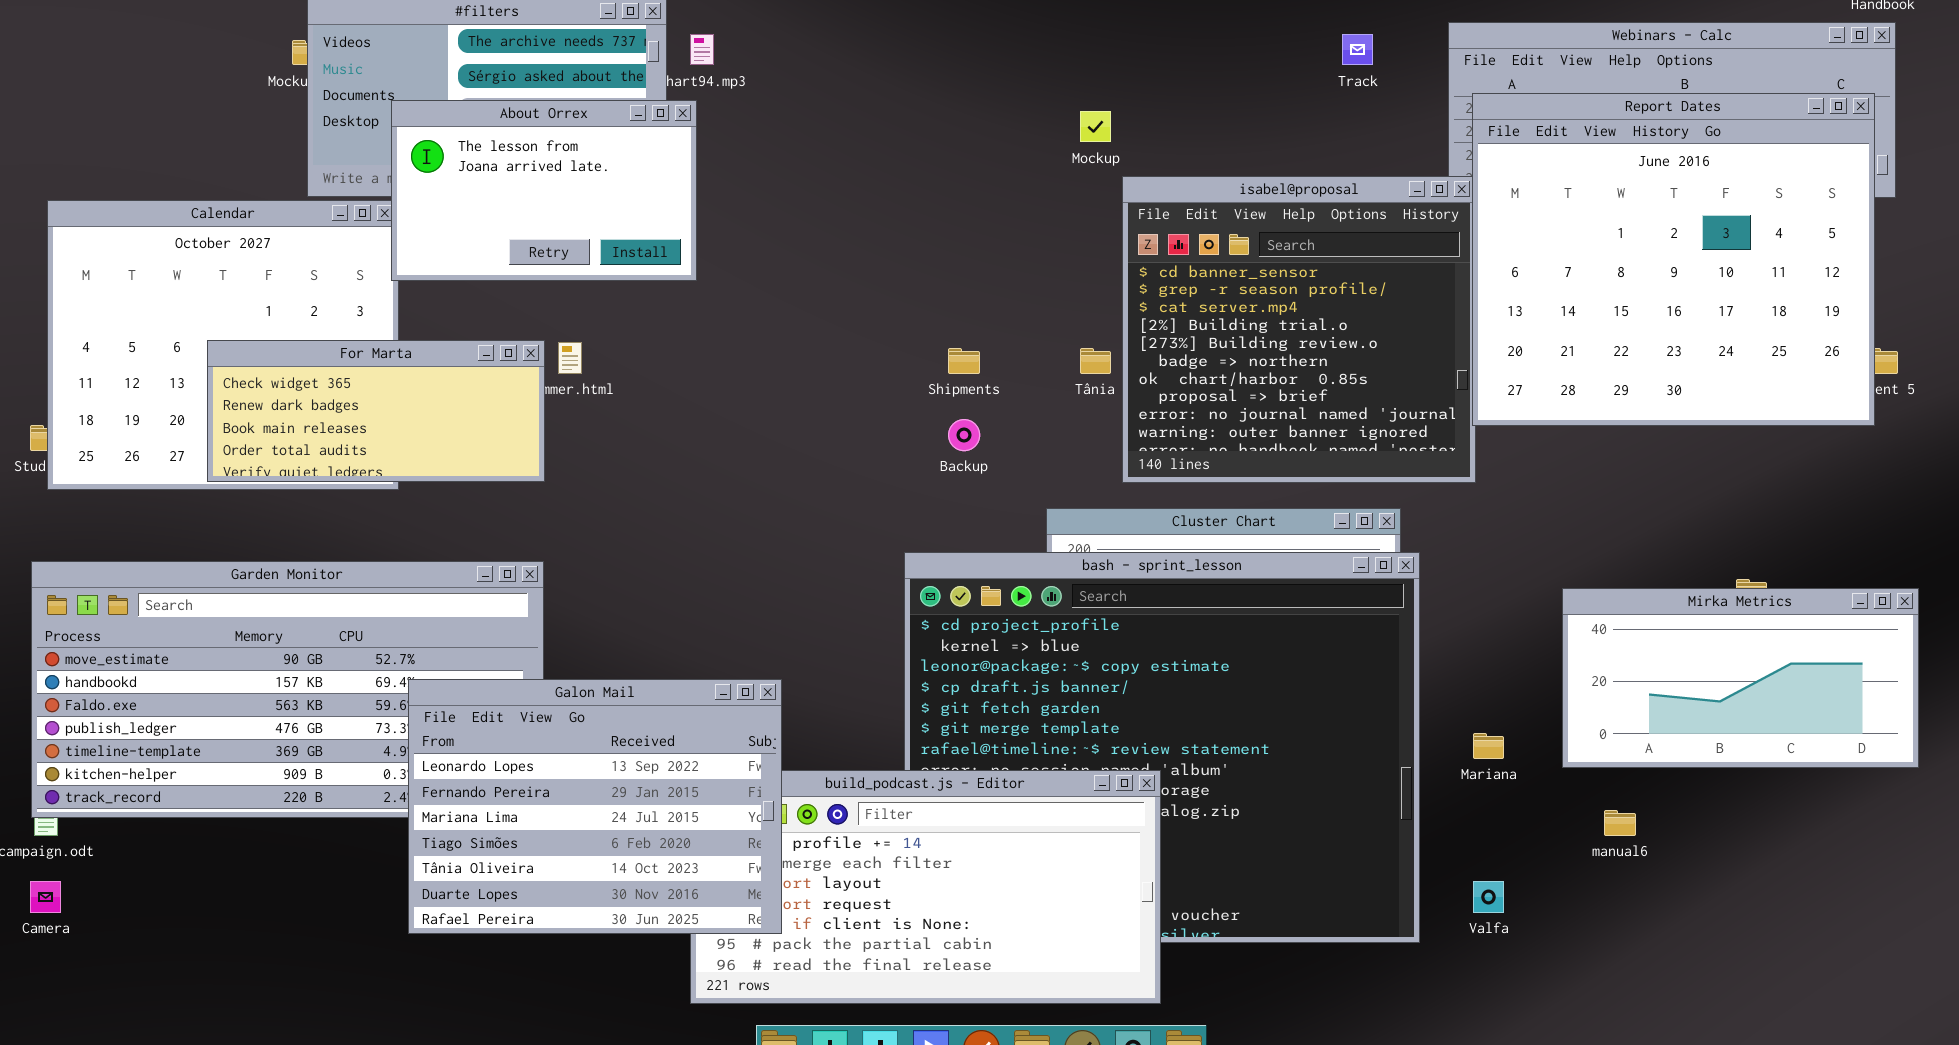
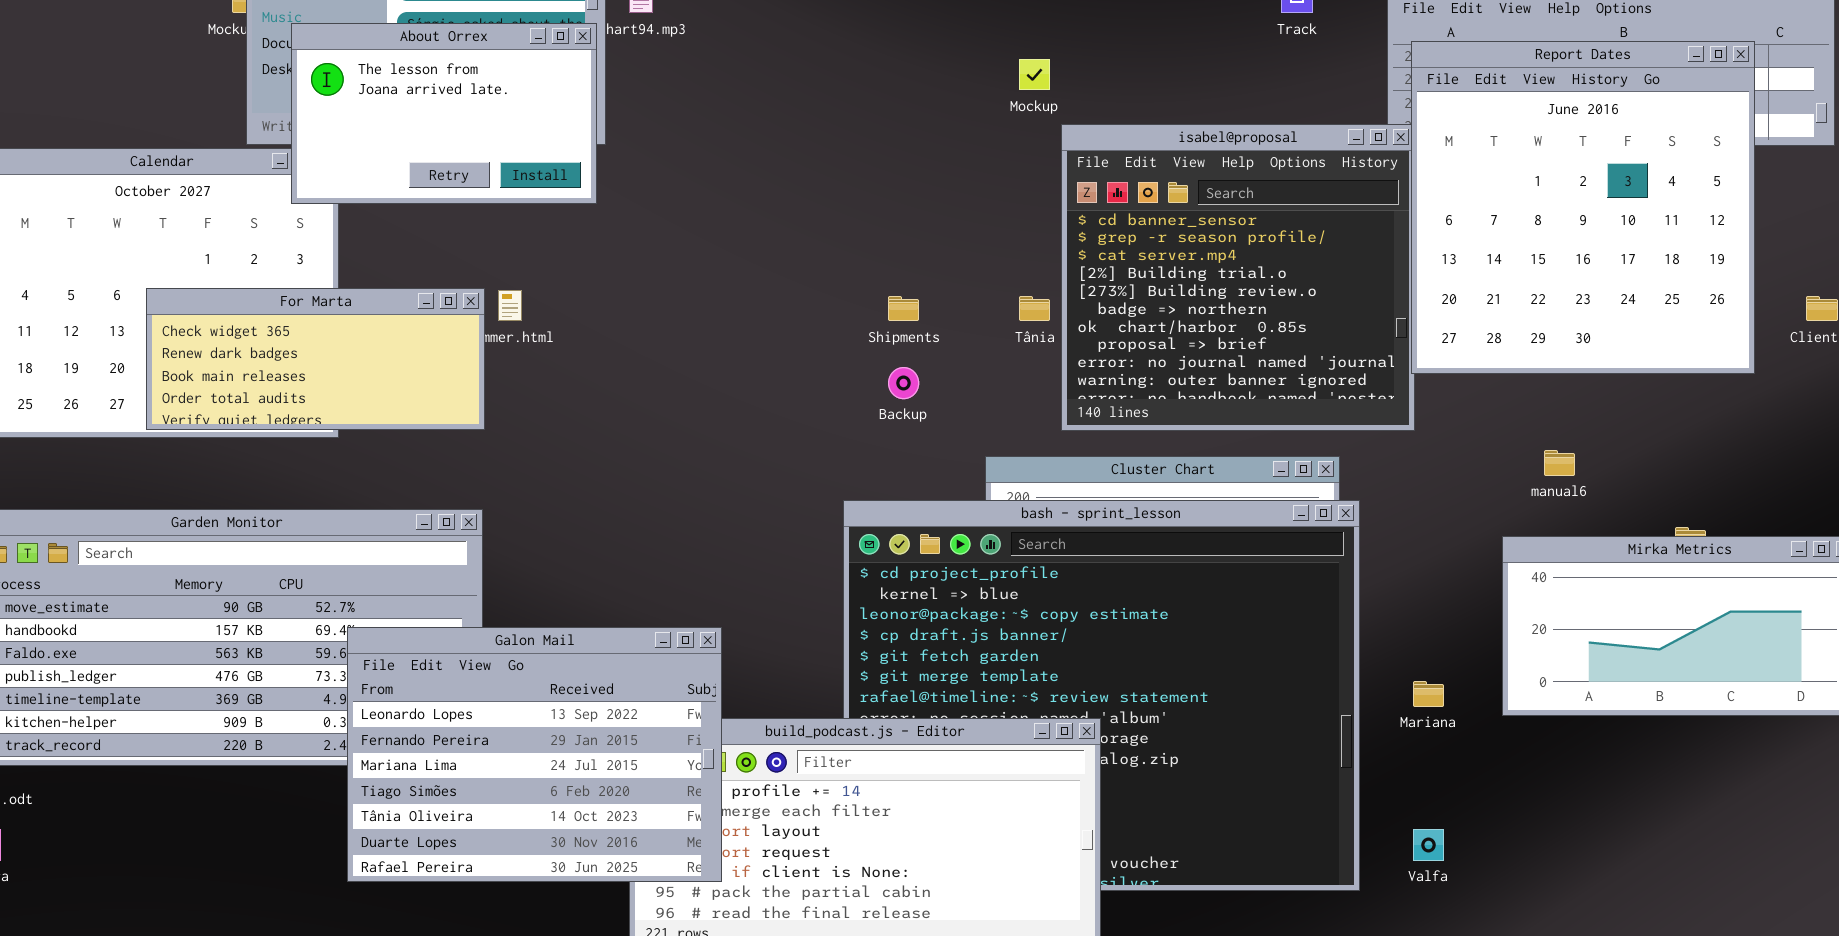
Report Dates: [1472,93,1875,426] -> [1411,41,1755,374], resized
About Orrex: [391,100,697,281] -> [291,23,597,204], moved
manual6: [1604,810,1636,836] -> [1544,450,1575,476], moved

